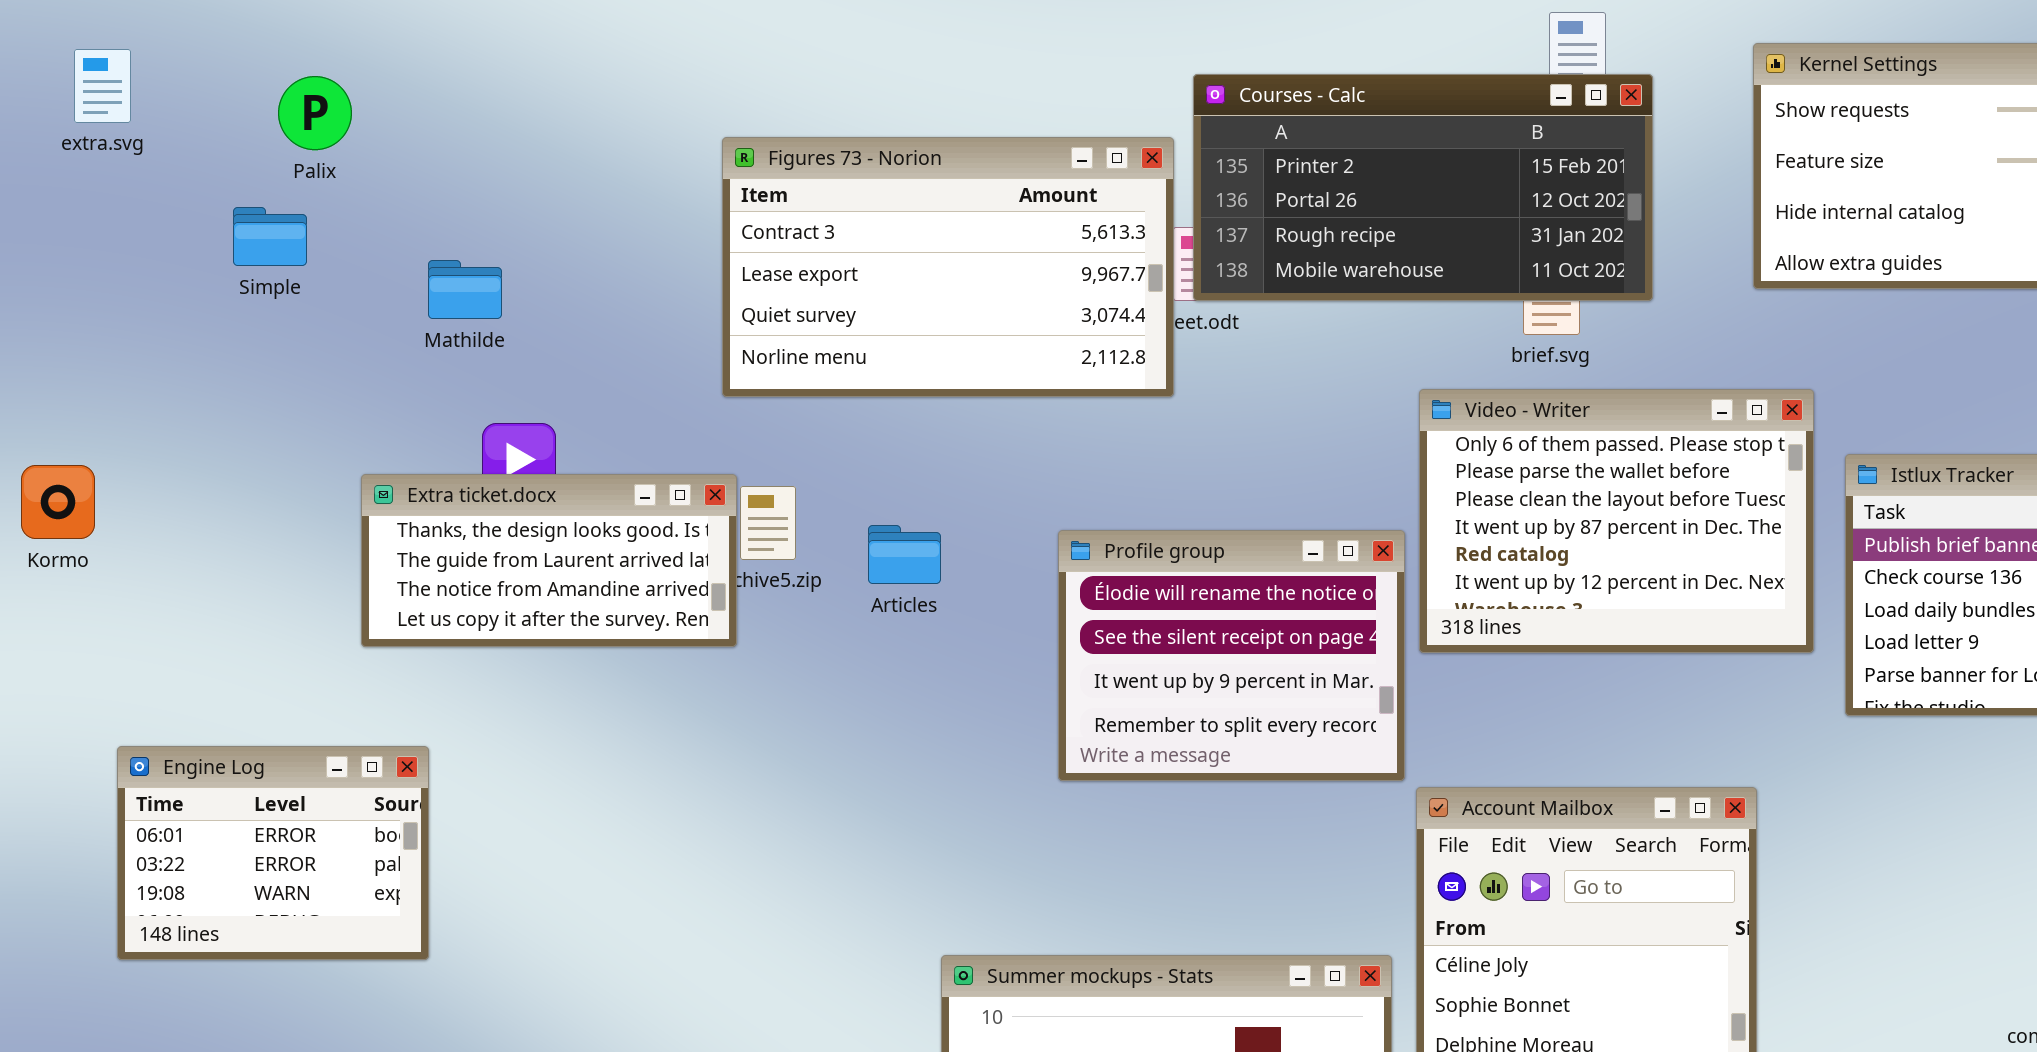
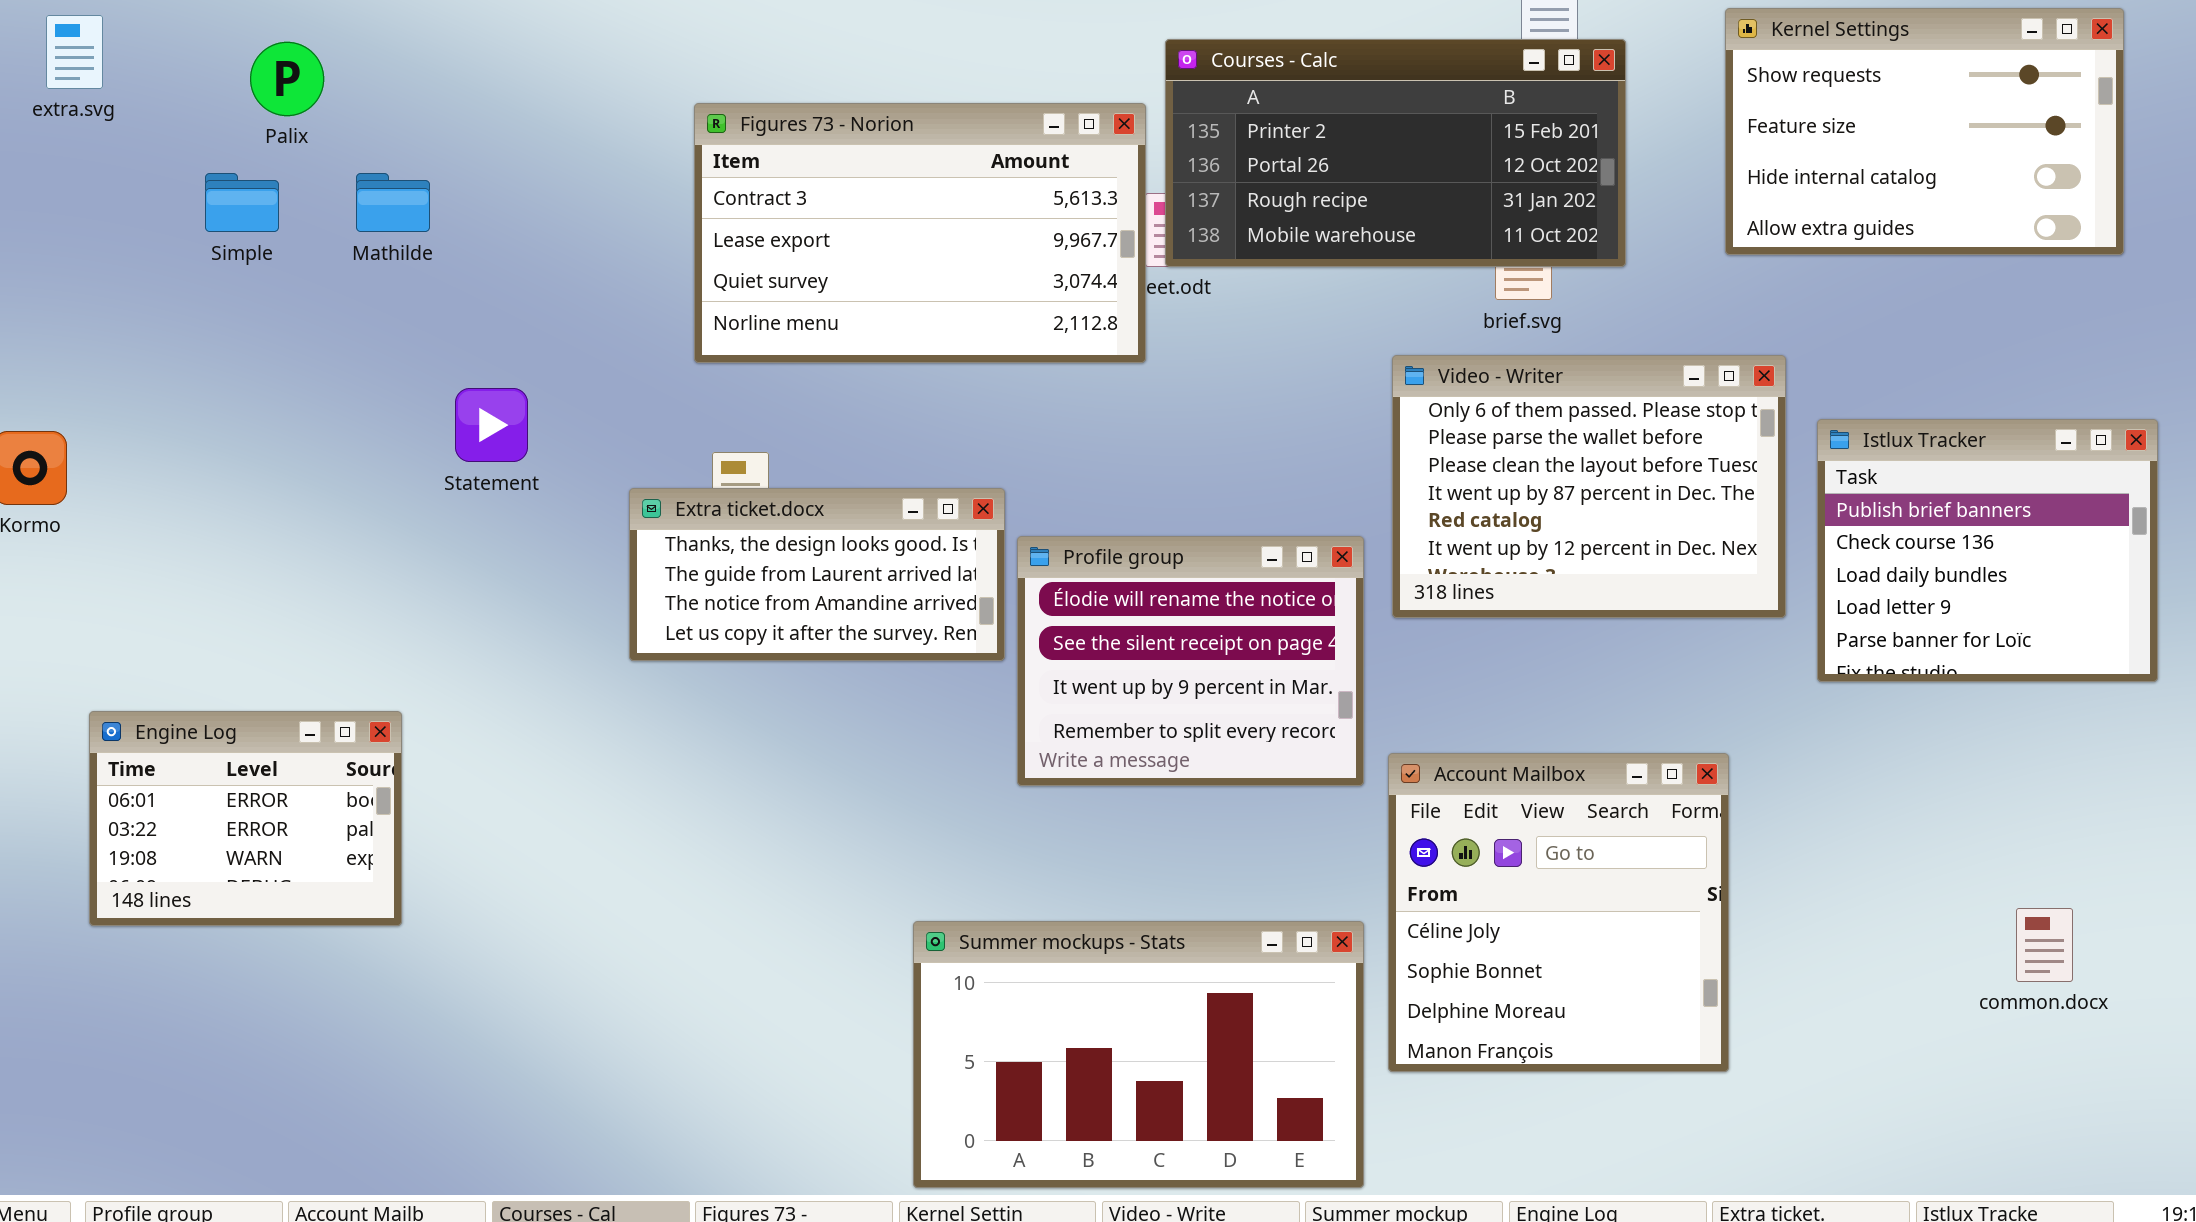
Mathilde: [428,260,502,319] -> [356,173,430,232], moved
Extra ticket.docx: [361,474,737,647] -> [629,488,1005,661], moved
Profile group: [1058,530,1405,781] -> [1017,536,1364,786], moved

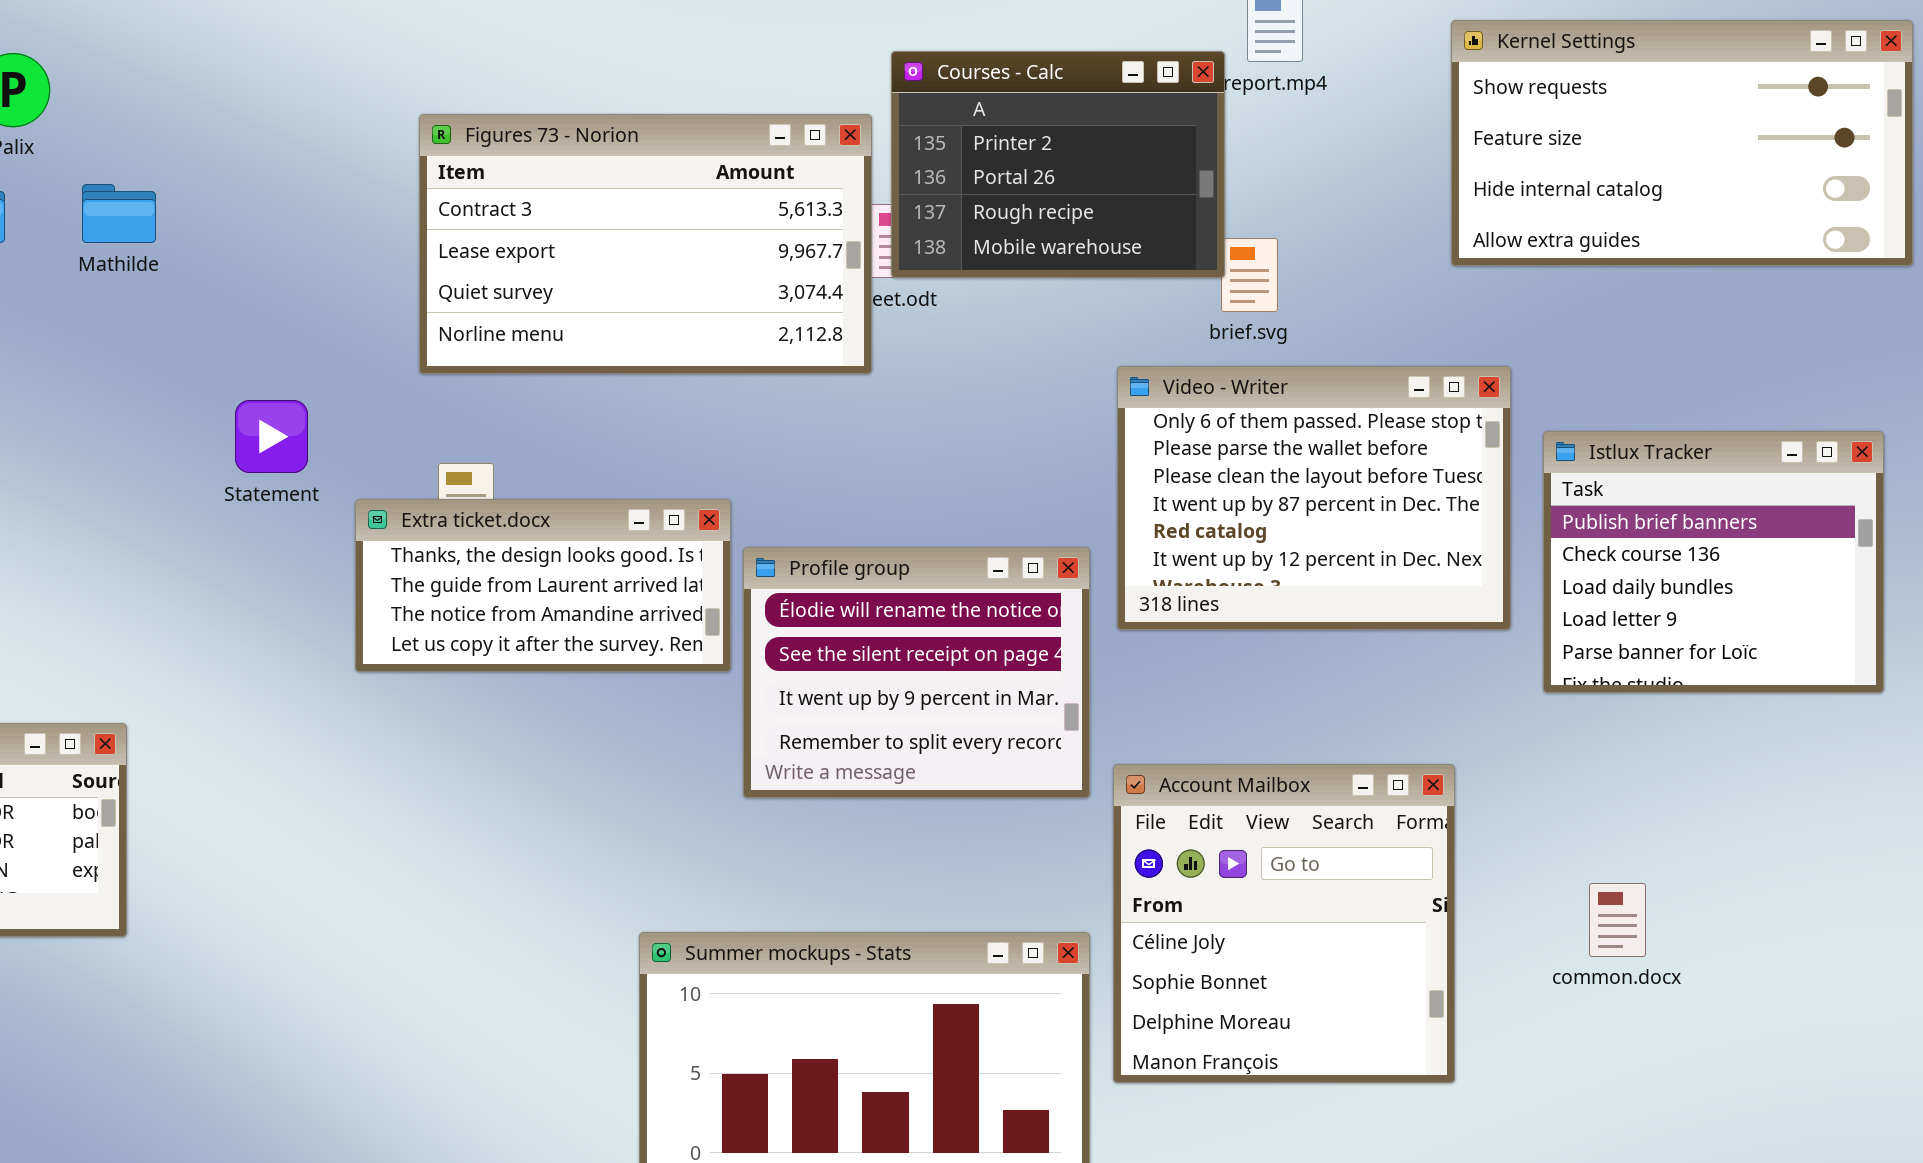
Kernel Settings: [1725,8,2124,255] -> [1451,20,1913,266], resized
Courses - Calc: [1165,39,1626,267] -> [891,51,1225,278], resized
Statement: [455,388,528,462] -> [235,400,308,473], moved
common.docx: [2016,908,2073,982] -> [1589,883,1646,957], moved

